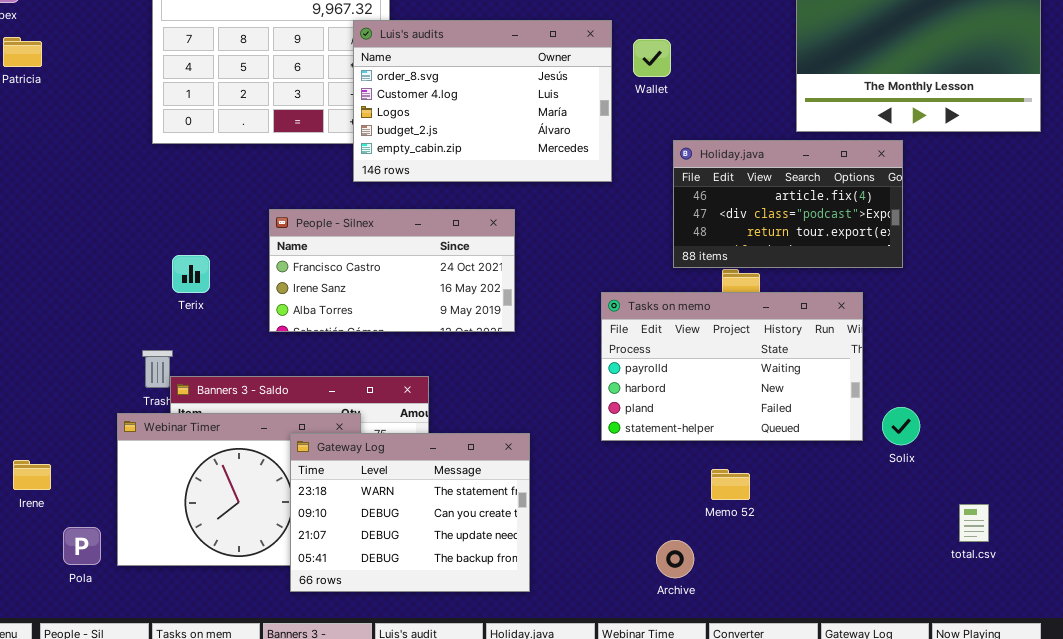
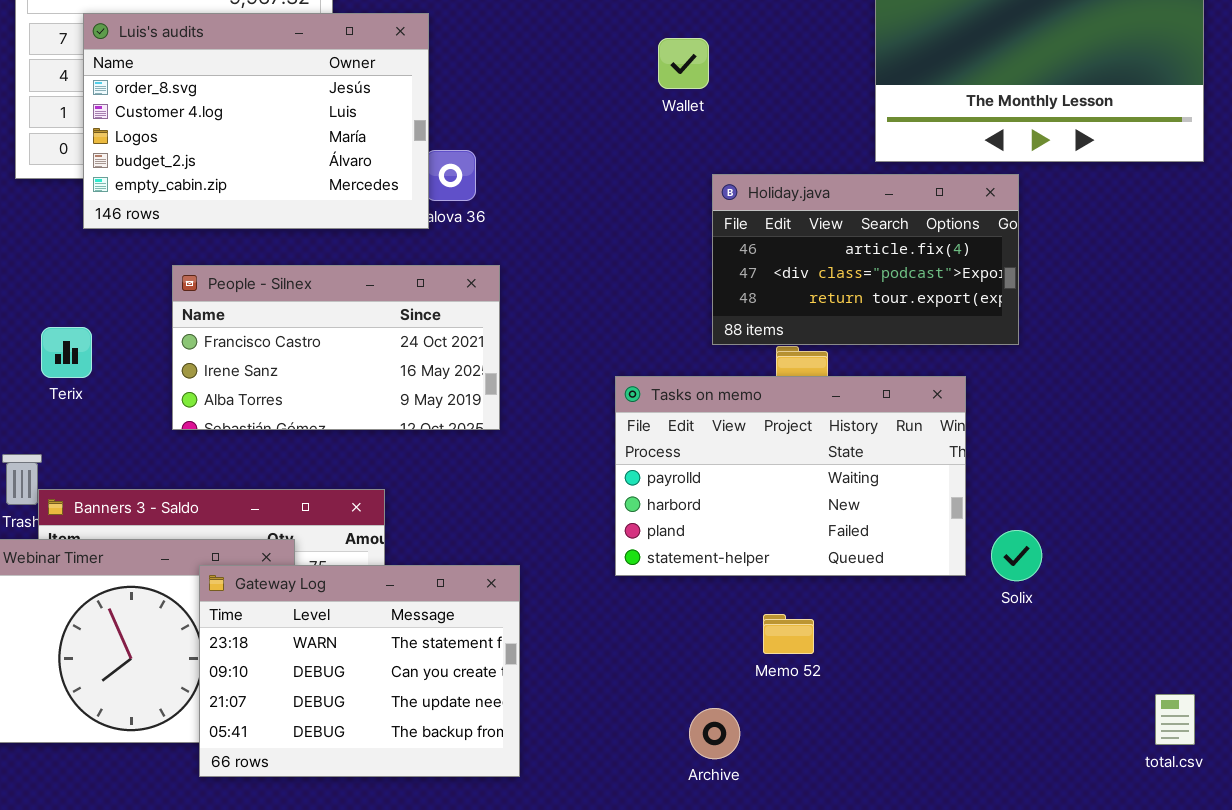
Luis's audits: [353,20,612,182] -> [83,13,429,229], moved
total.csv: [959,504,989,542] -> [1155,694,1195,745], moved

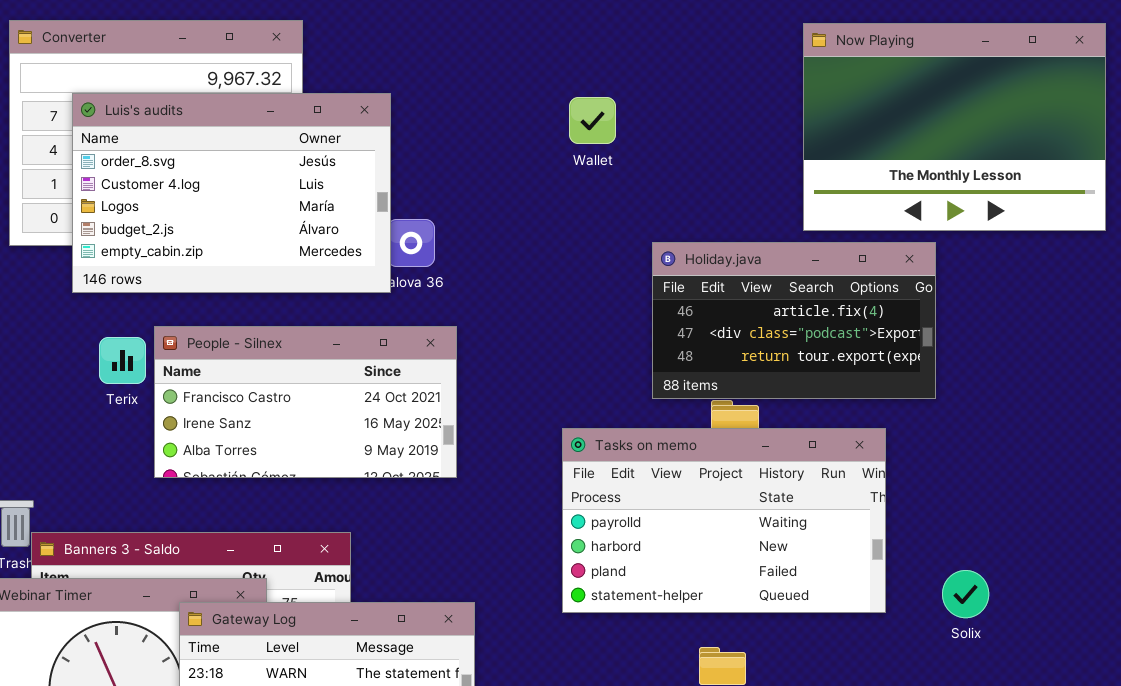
Wallet: [658,38,709,89] -> [569,97,616,144], moved
Terix: [41,327,92,378] -> [99,337,146,384], moved
Solix: [991,530,1042,581] -> [942,570,989,618], moved

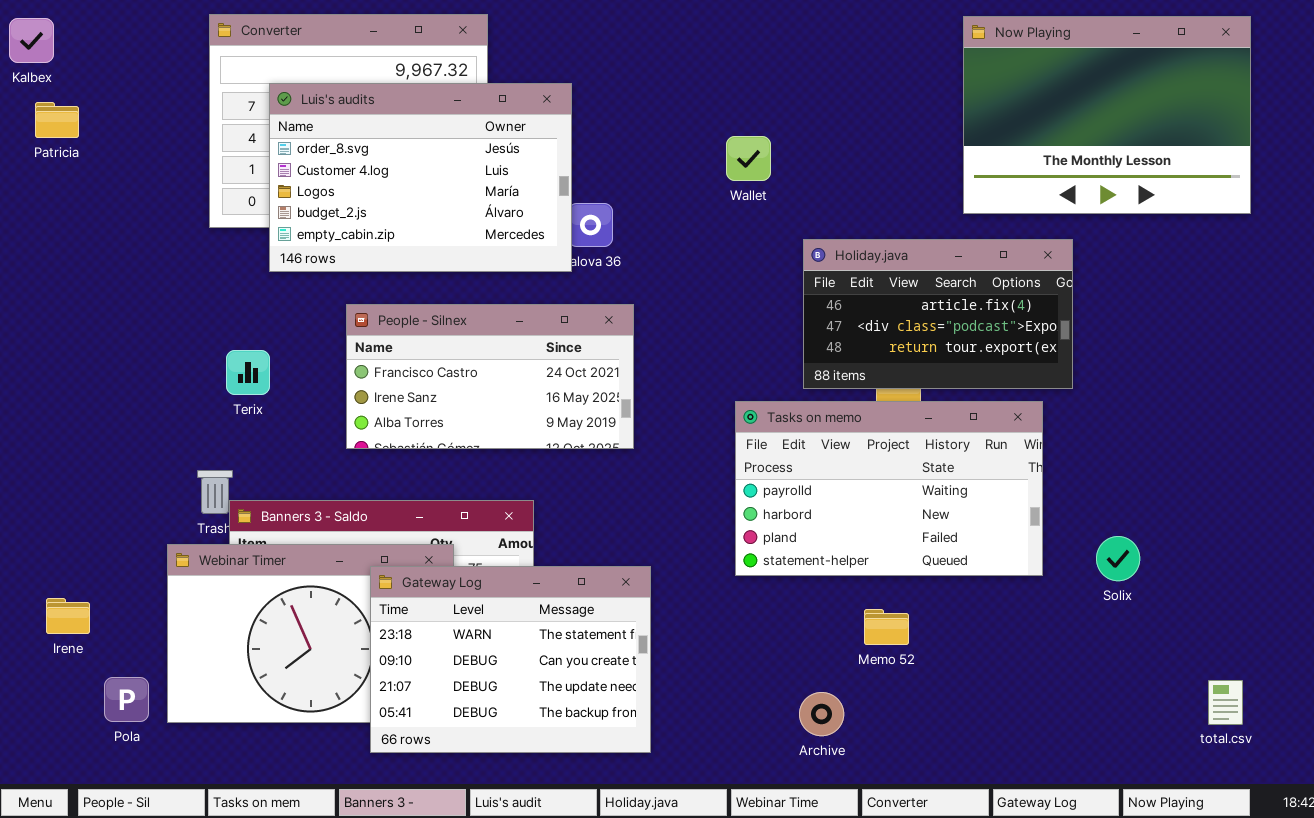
Wallet: [569,97,616,144] -> [726,136,771,181], moved
Holiday.java: [652,242,936,399] -> [803,239,1073,389], moved
Terix: [99,337,146,384] -> [226,350,270,395], moved

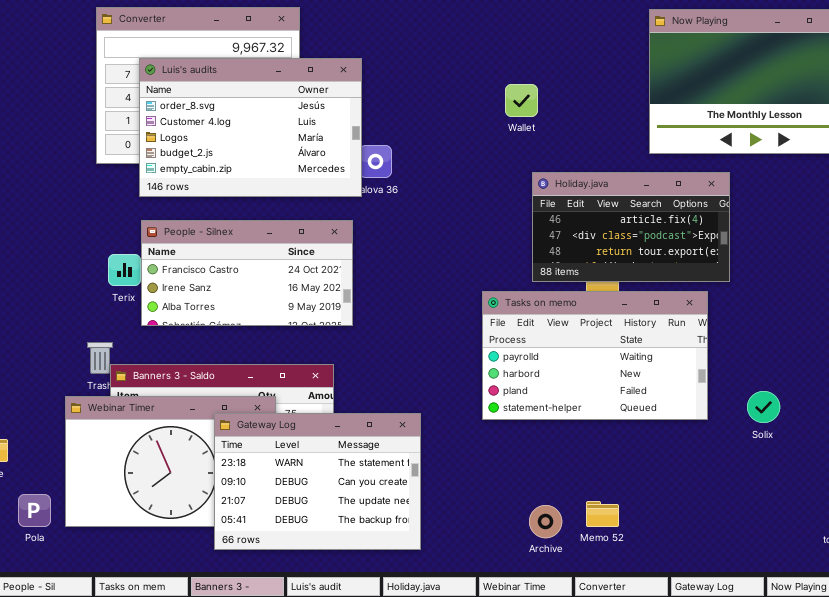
Wallet: [726,136,771,181] -> [505,84,538,117], moved
People - Silnex: [346,304,634,449] -> [141,220,353,326], moved
Memo 52: [864,609,909,645] -> [586,501,619,527], moved

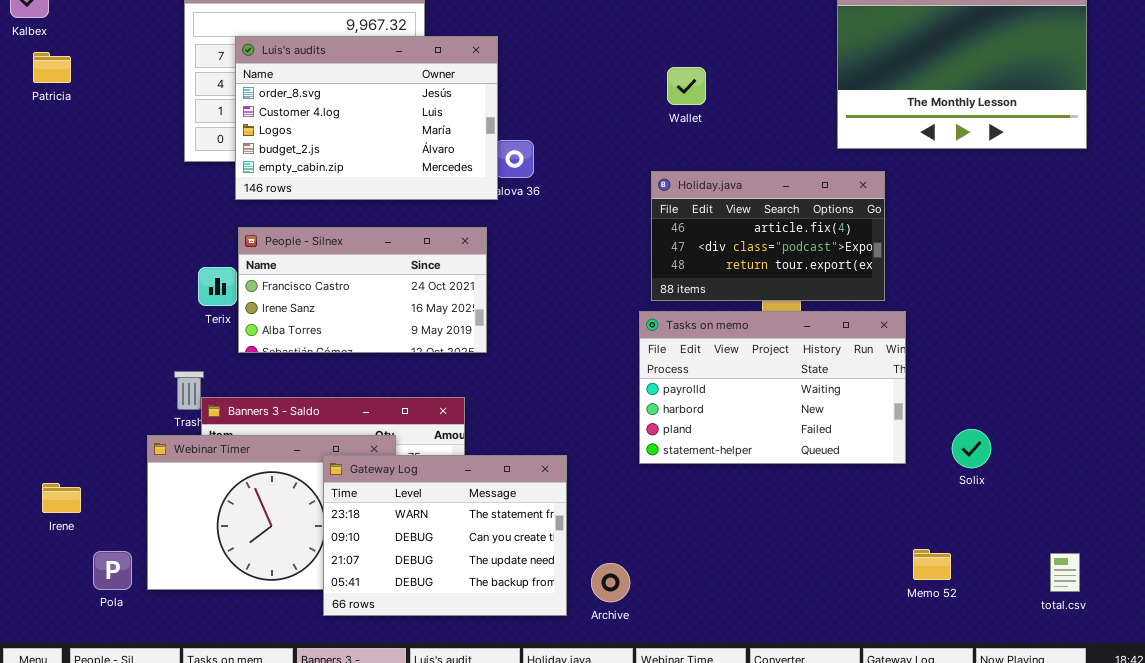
Holiday.java: [532,172,730,282] -> [651,171,885,301], moved
Memo 52: [586,501,619,527] -> [913,549,951,580], moved
Archive: [529,505,562,538] -> [591,563,630,602], moved

